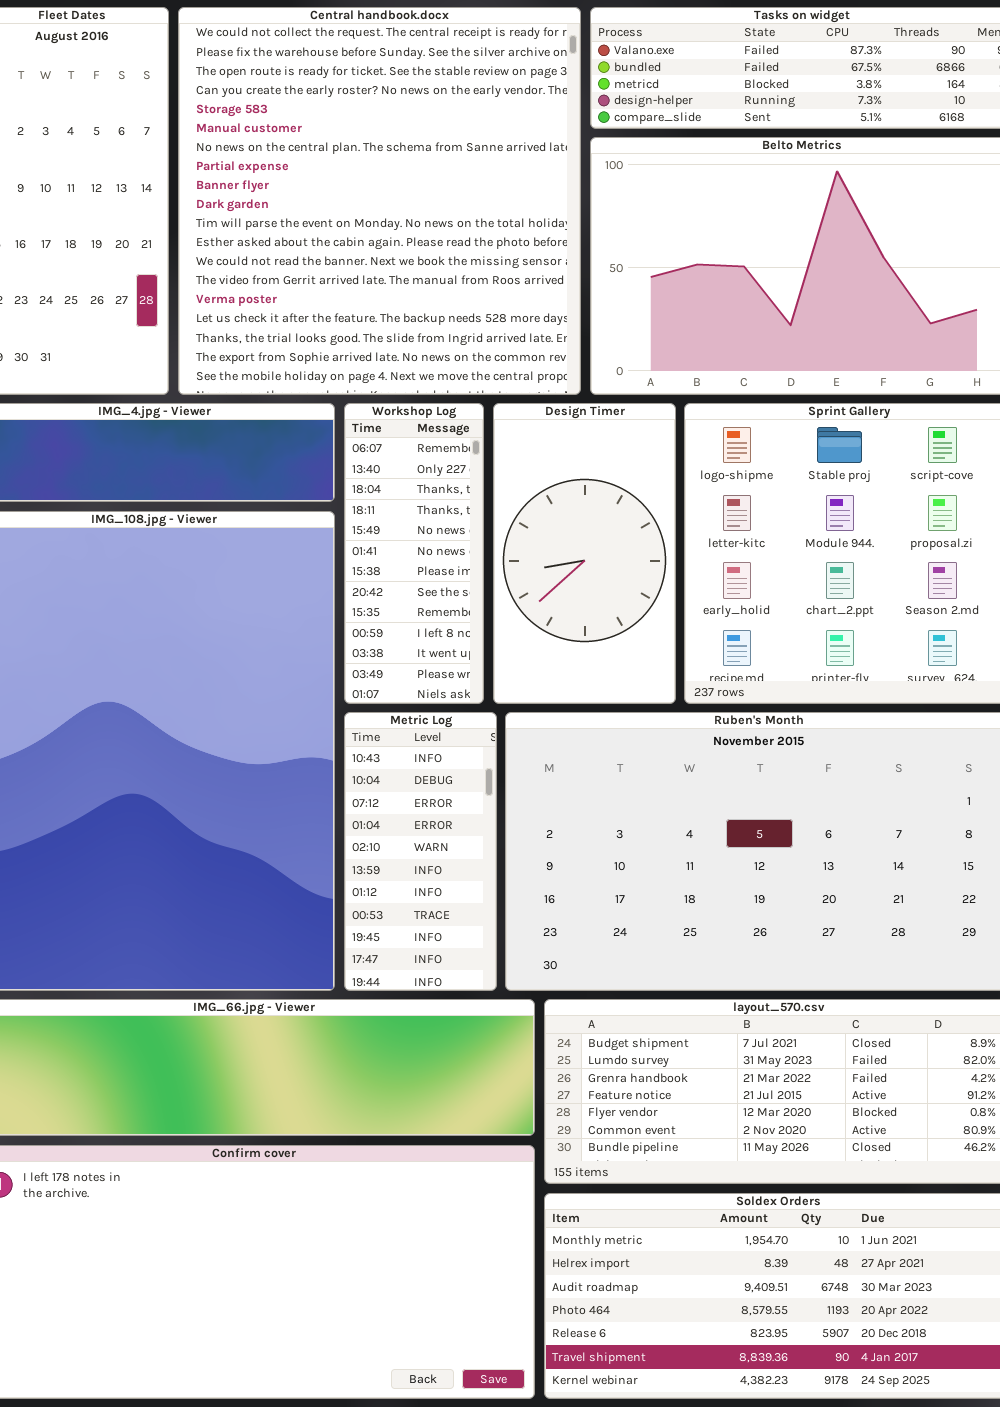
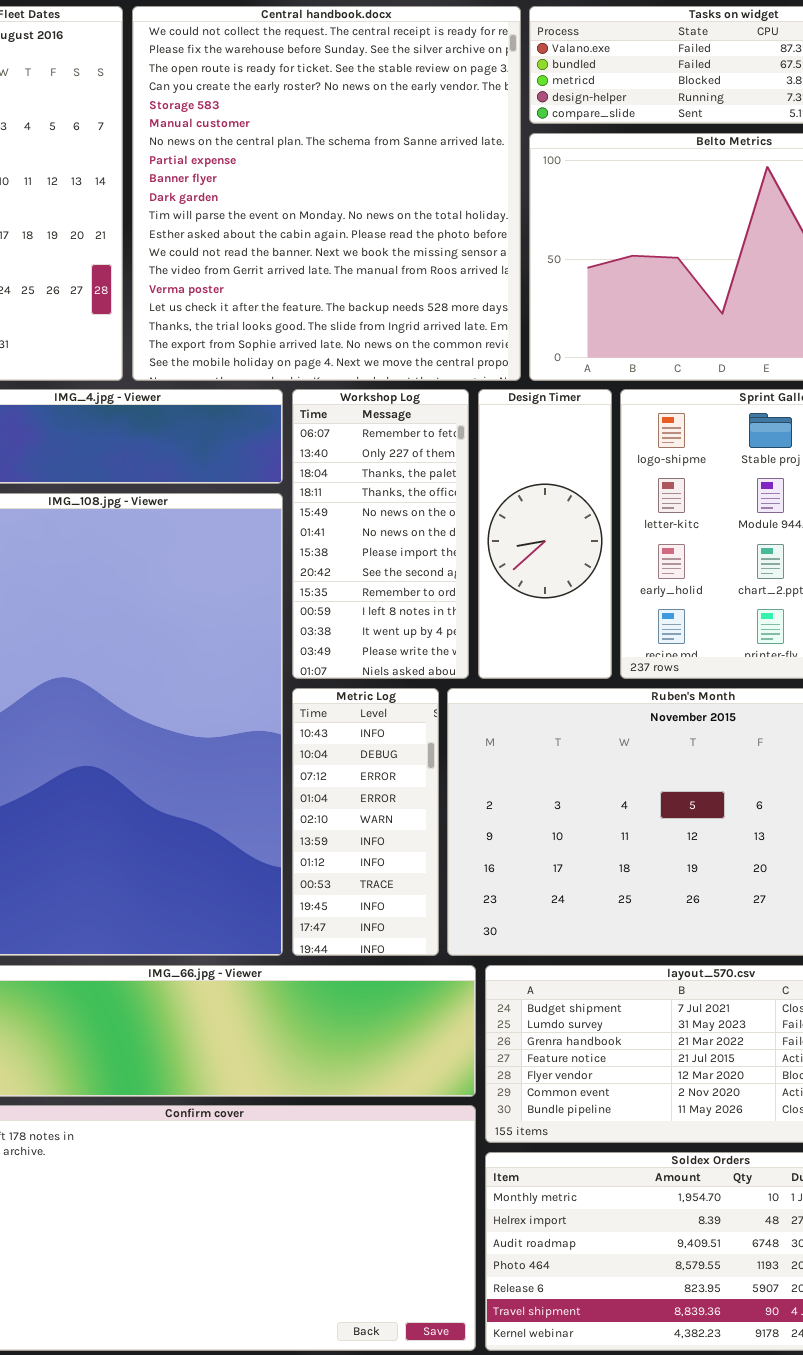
Workshop Log: [344,403,484,704] -> [292,389,469,679], resized
Design Timer: [493,403,676,704] -> [478,389,612,679], resized

